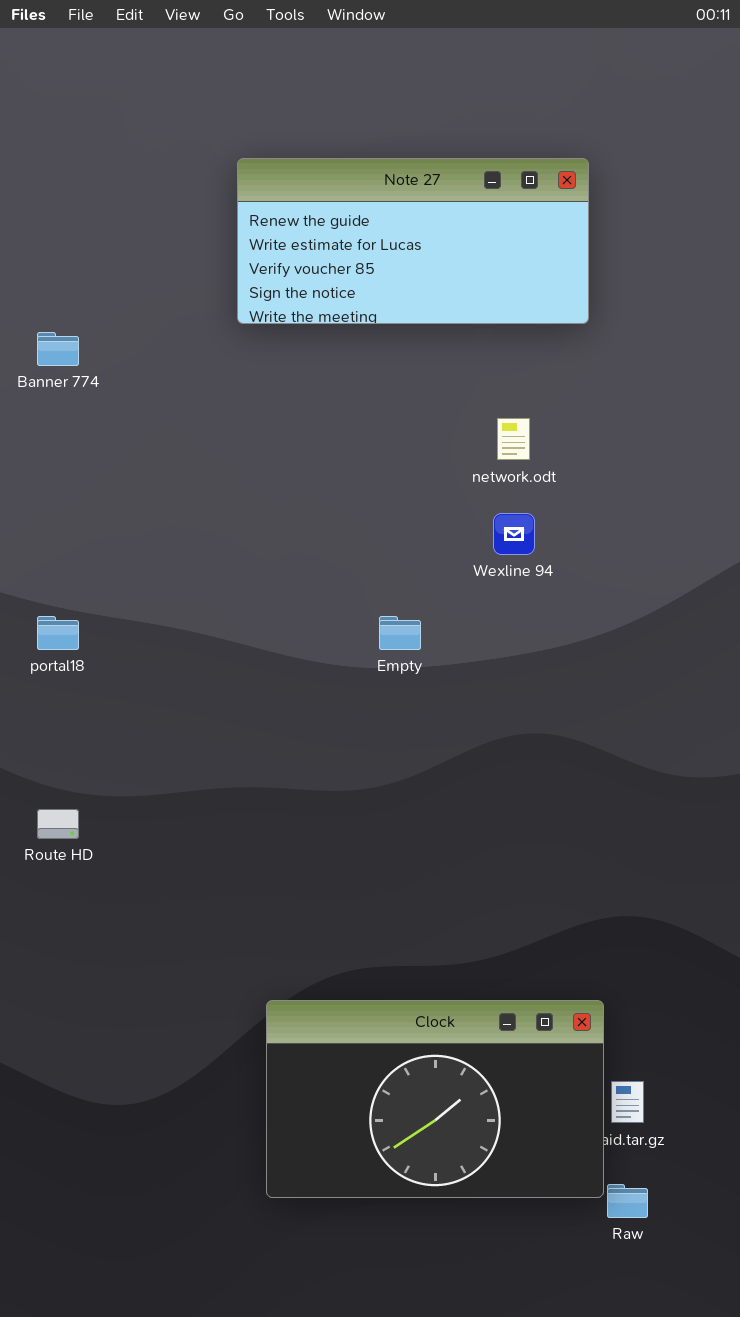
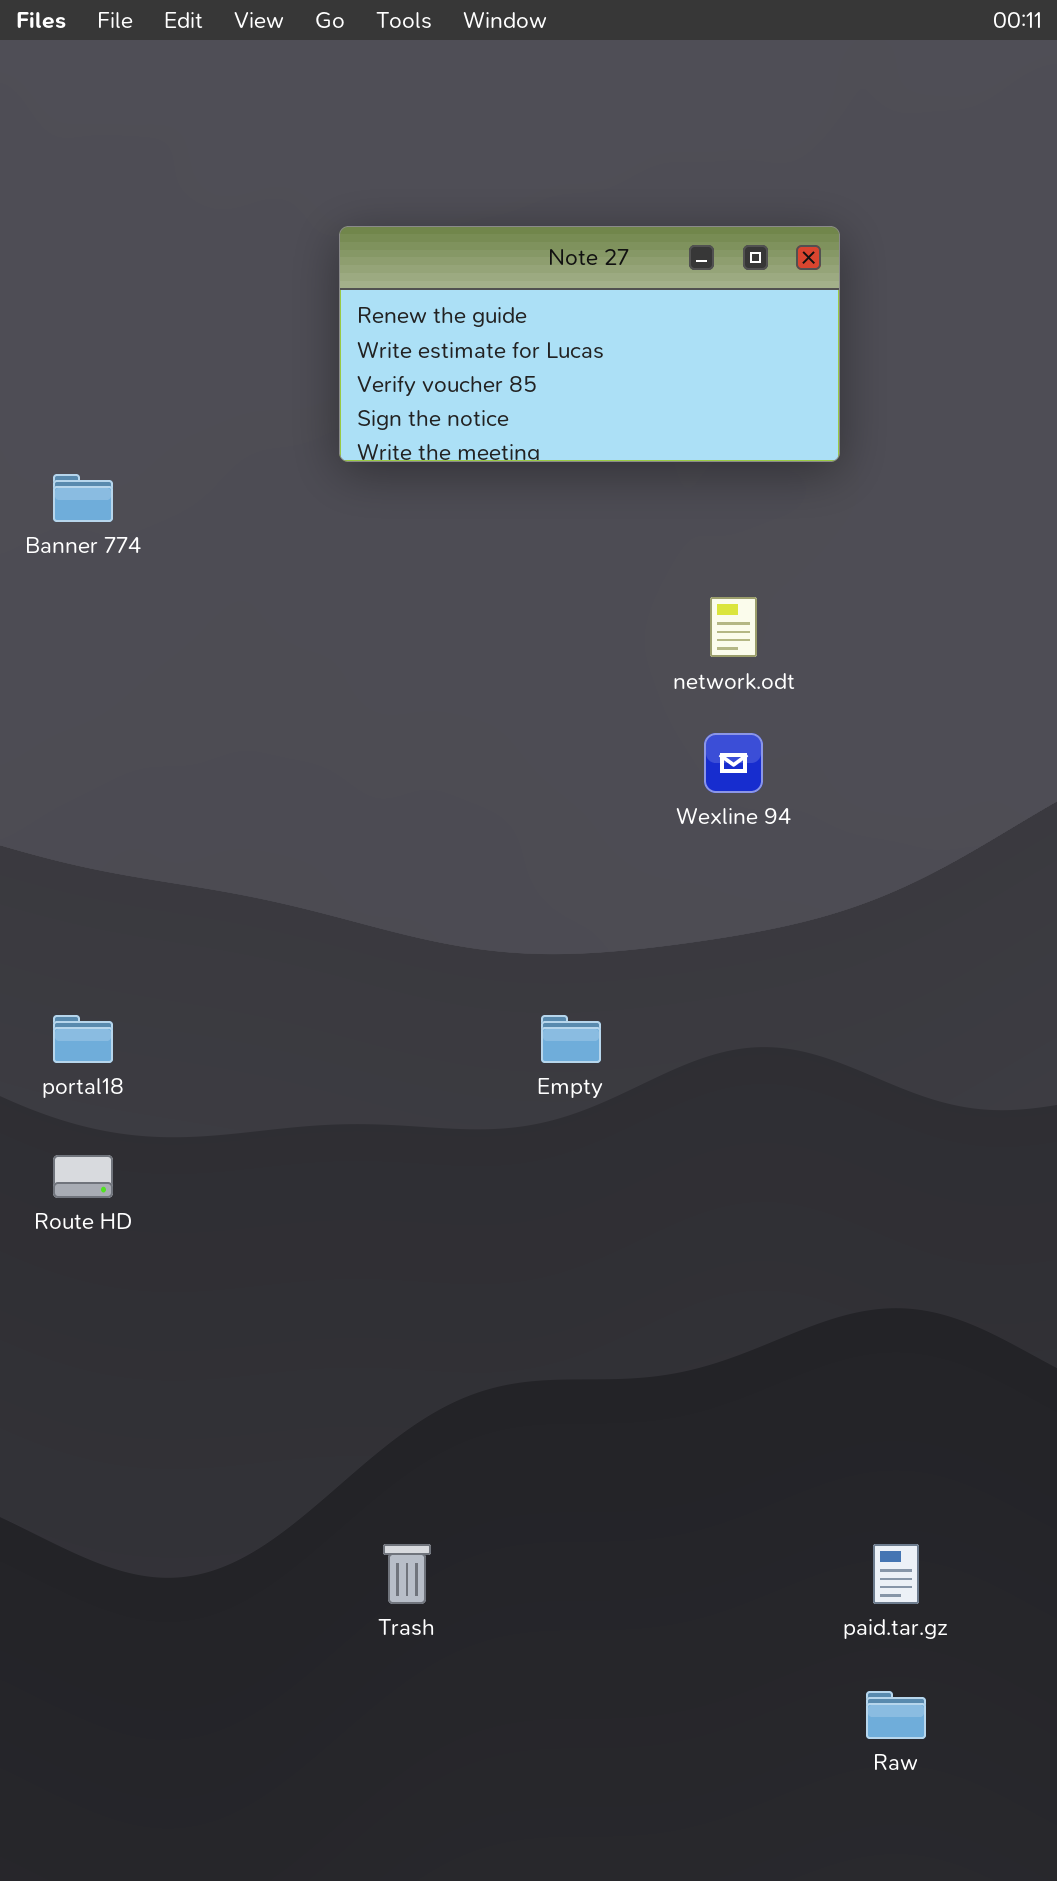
portal18: [37,616,79,650] -> [53,1015,113,1063], moved
Empty: [379,616,421,650] -> [541,1015,601,1063], moved
Clock: [266,1000,604,1198] -> none, closed

